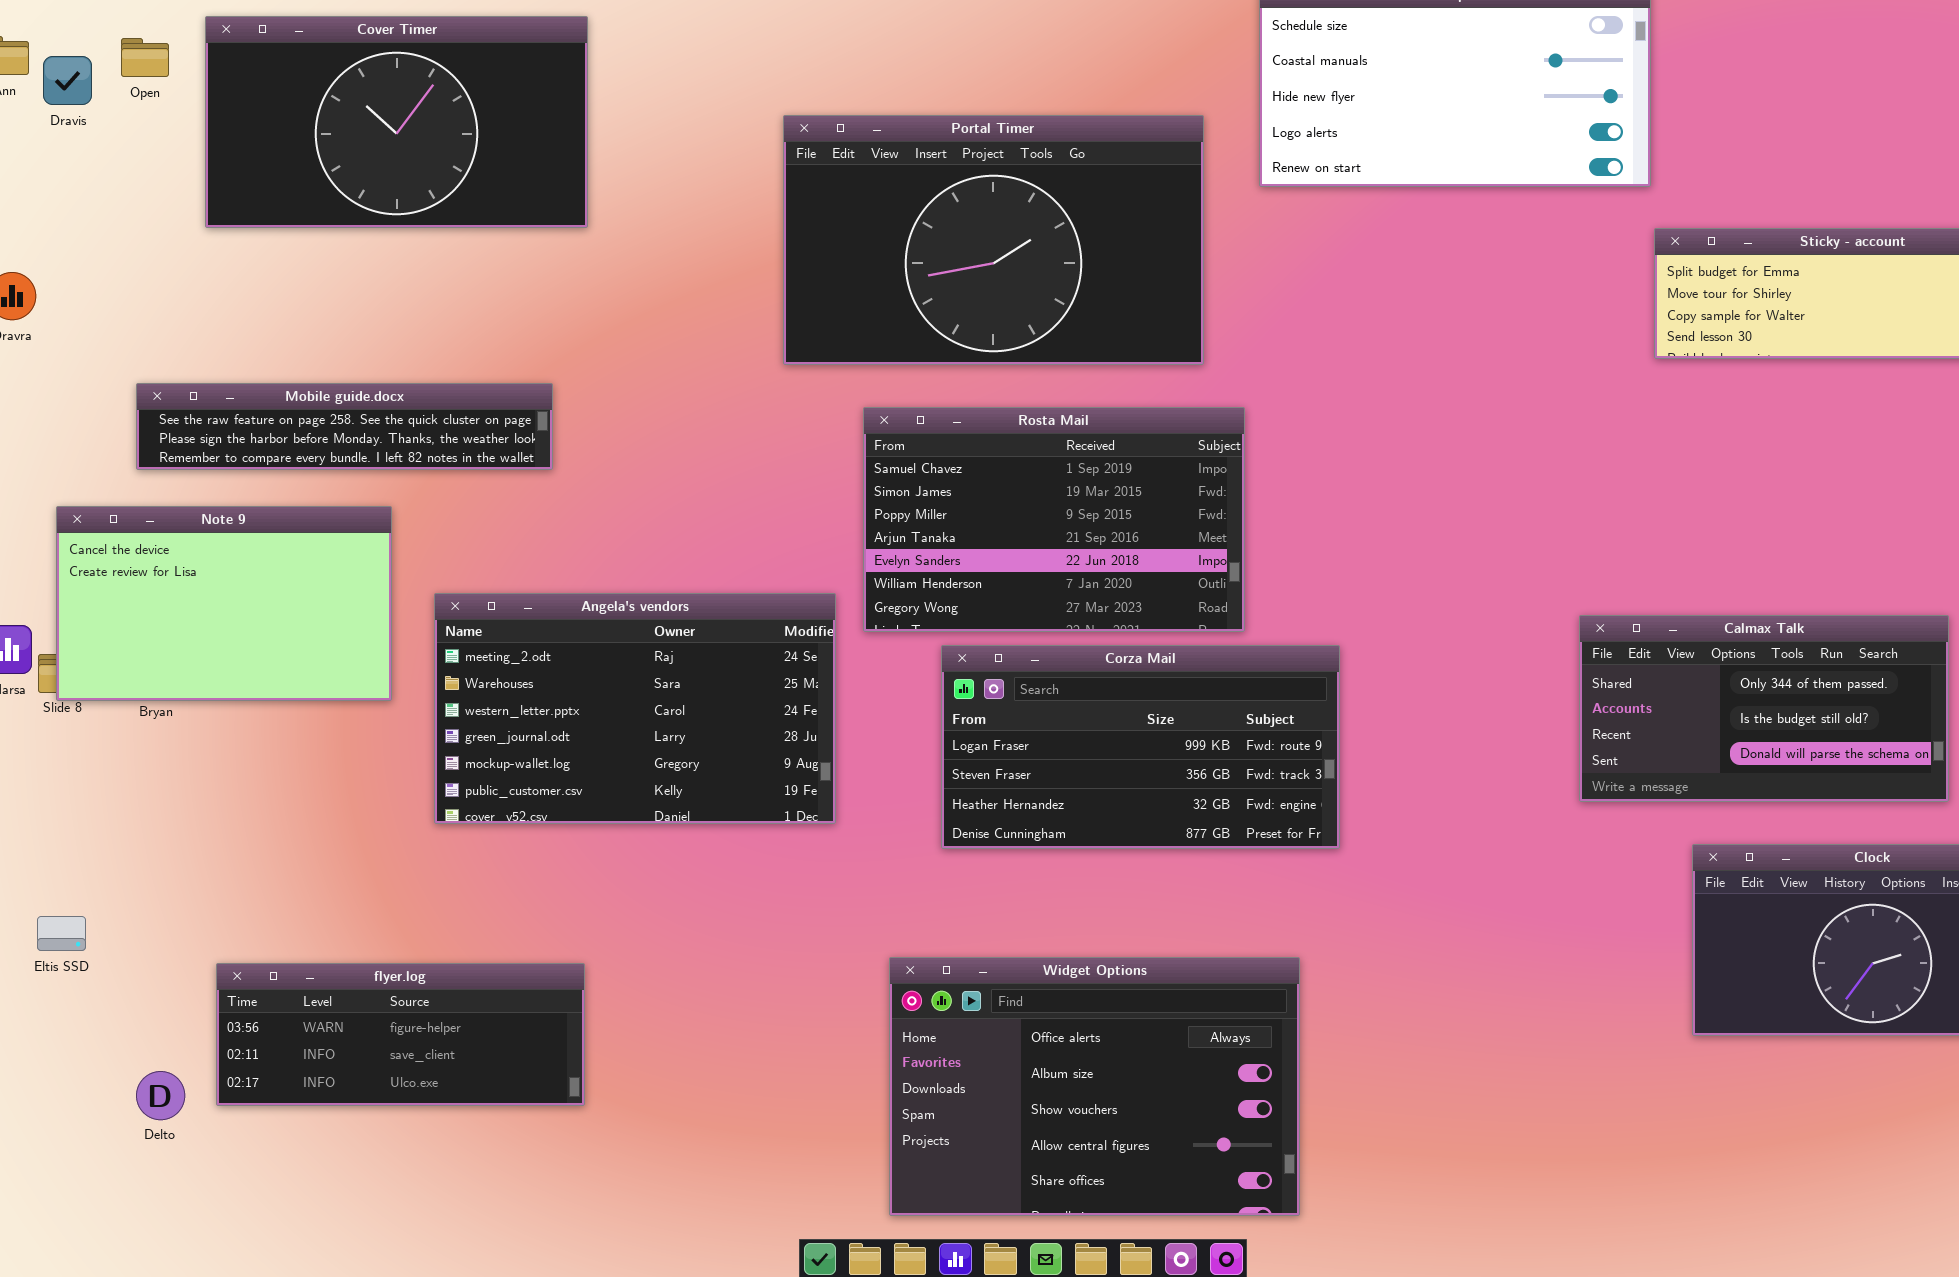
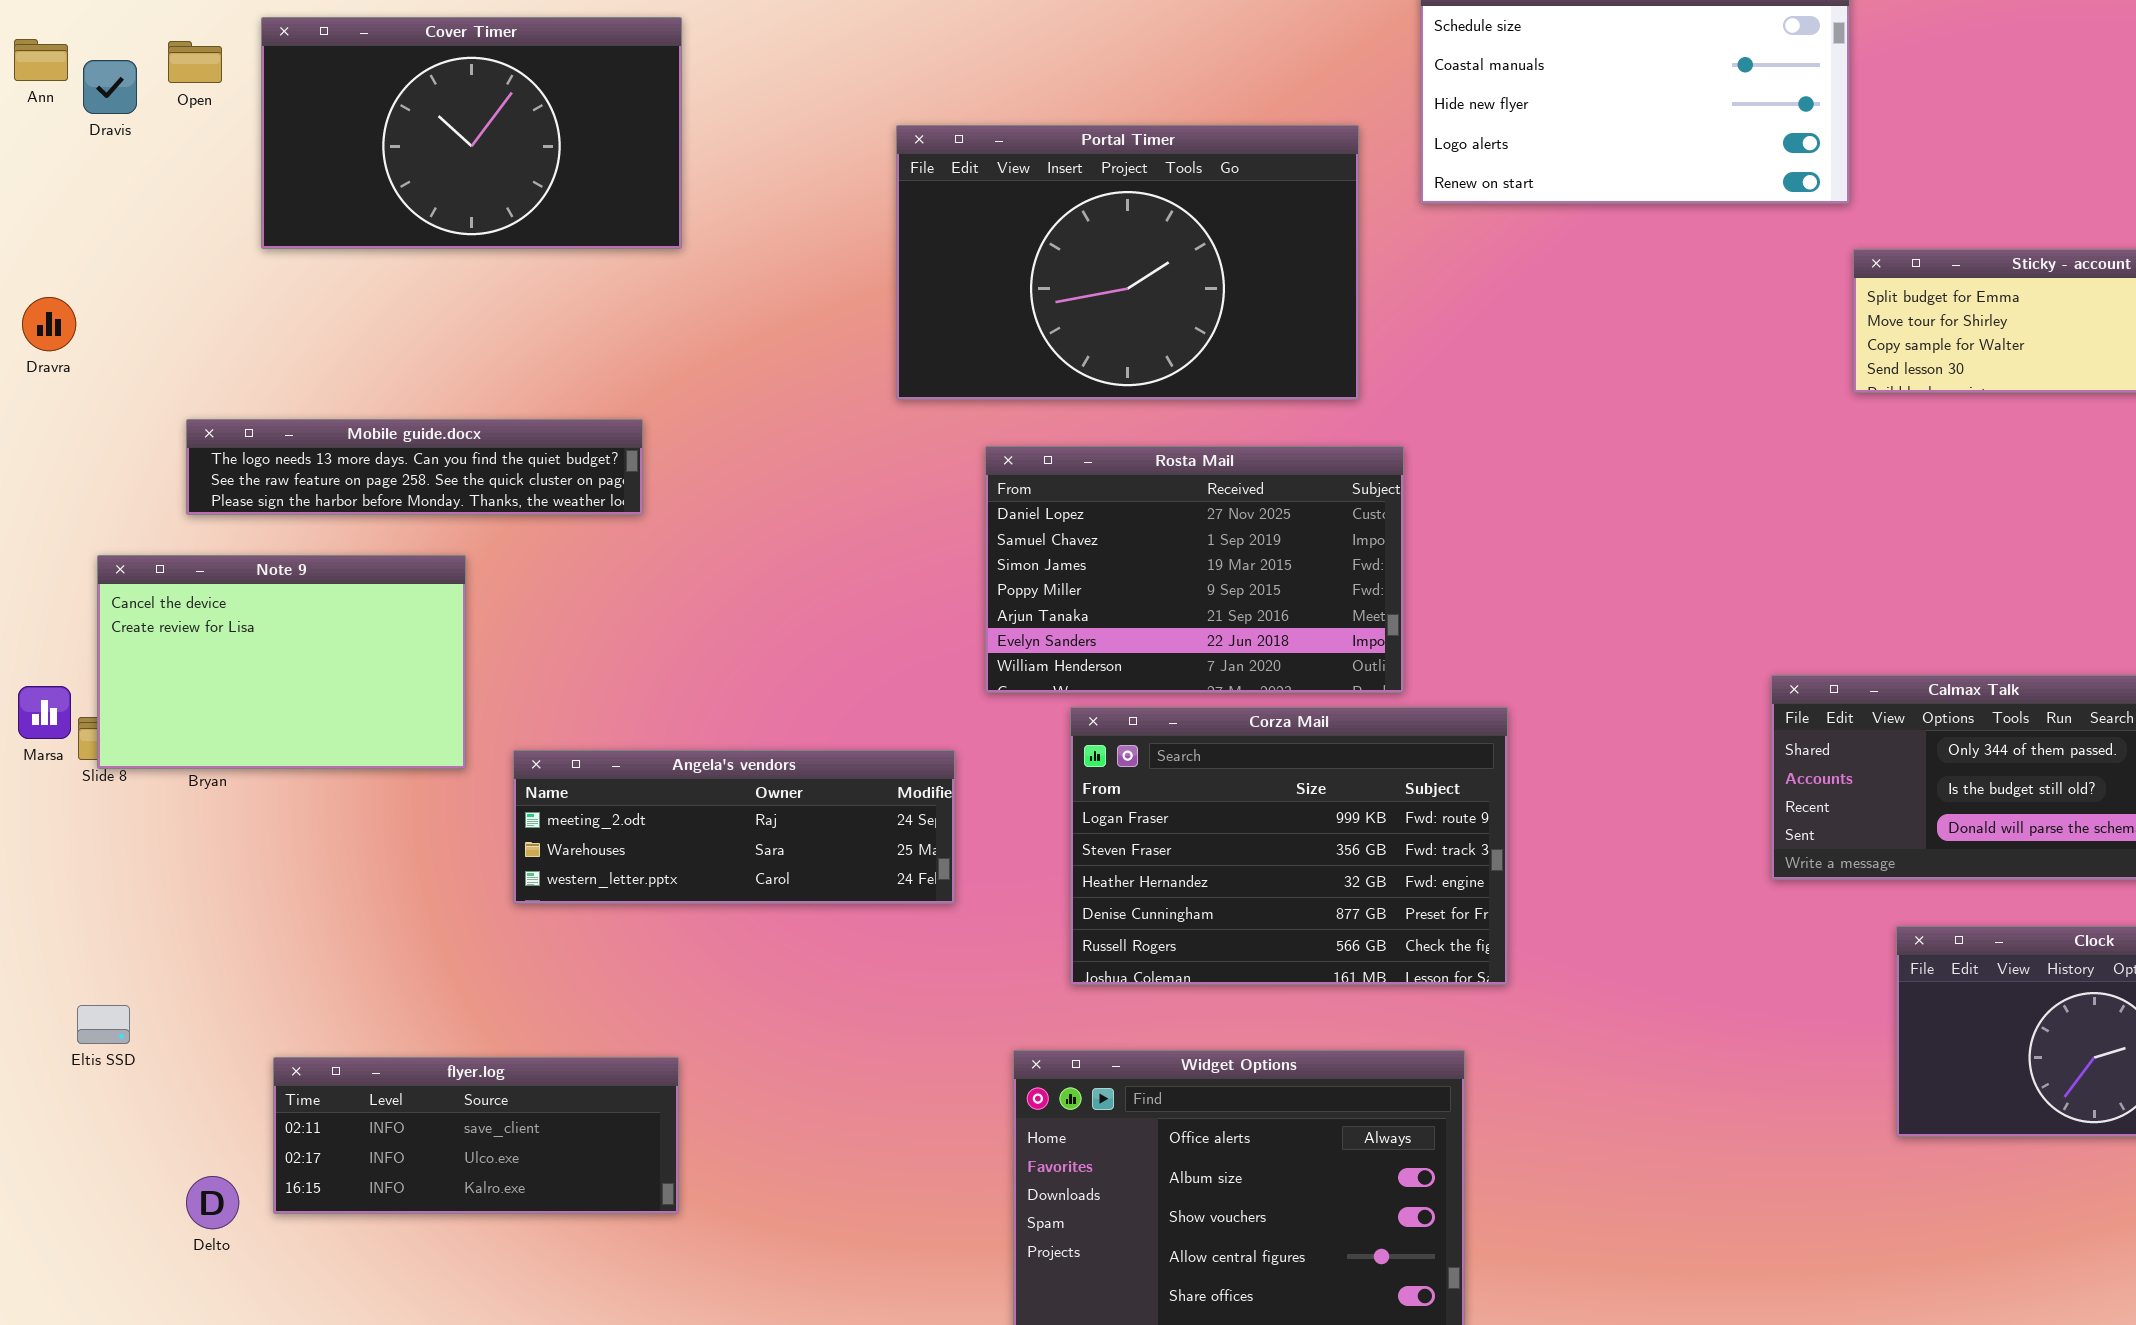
Mobile guide.docx: [136,383,553,470] -> [186,419,643,515], scrolled up 1 row
Rosta Mail: [863,407,1245,632] -> [985,446,1404,693], scrolled up 1 row
Angela's vendors: [434,593,836,824] -> [513,750,955,904], resized
Corza Mail: [941,645,1340,849] -> [1070,707,1508,985], resized
flyer.log: [216,963,585,1106] -> [273,1057,679,1214], scrolled down 1 row

